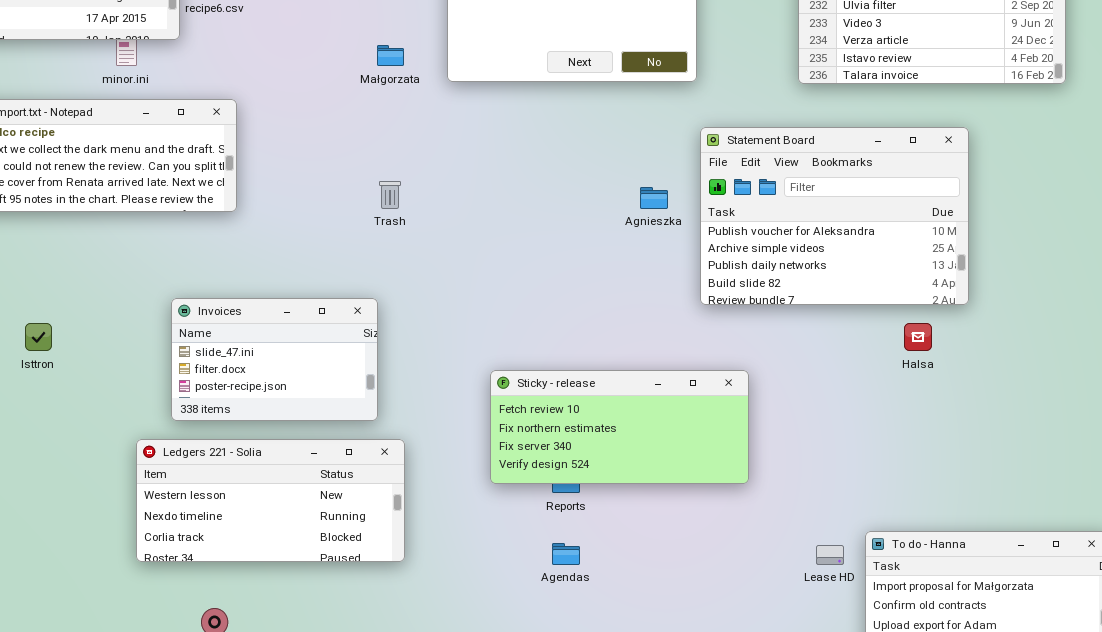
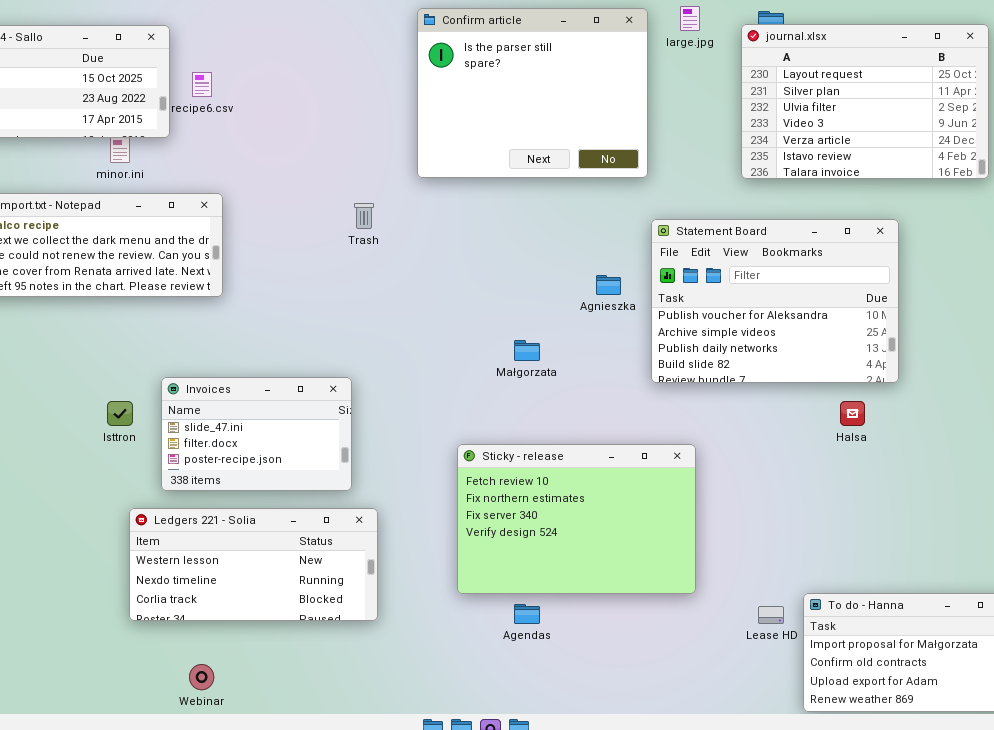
Małgorzata: [377,45,404,66] -> [514,340,540,361], moved
Trash: [379,181,401,209] -> [354,203,374,229], moved
Isttron: [25,323,52,351] -> [107,401,133,426], moved
Sticky - release: [490,370,749,484] -> [457,444,696,594], resized

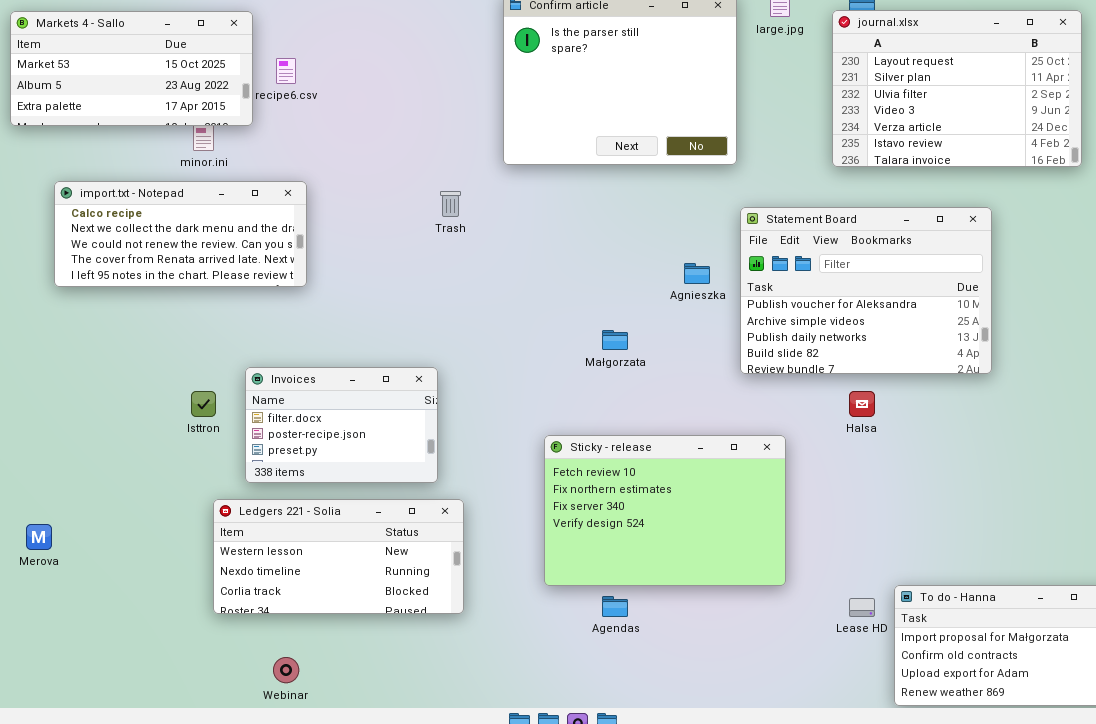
Invoices: [161,377,352,491] -> [245,367,438,483], scrolled down 1 row
Halsa: [840,401,865,426] -> [849,391,875,417], moved

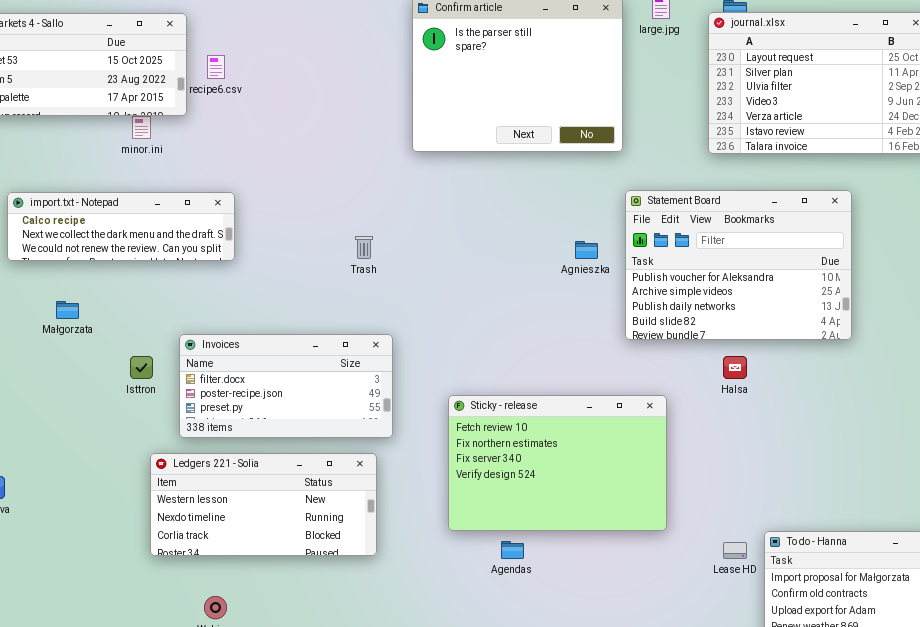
import.txt - Notepad: [54,181,307,287] -> [7,192,235,261], resized
Trash: [440,191,461,217] -> [355,236,373,259], moved
Małgorzata: [602,330,628,350] -> [56,301,79,319], moved
Invoices: [245,367,438,483] -> [179,334,393,438], resized

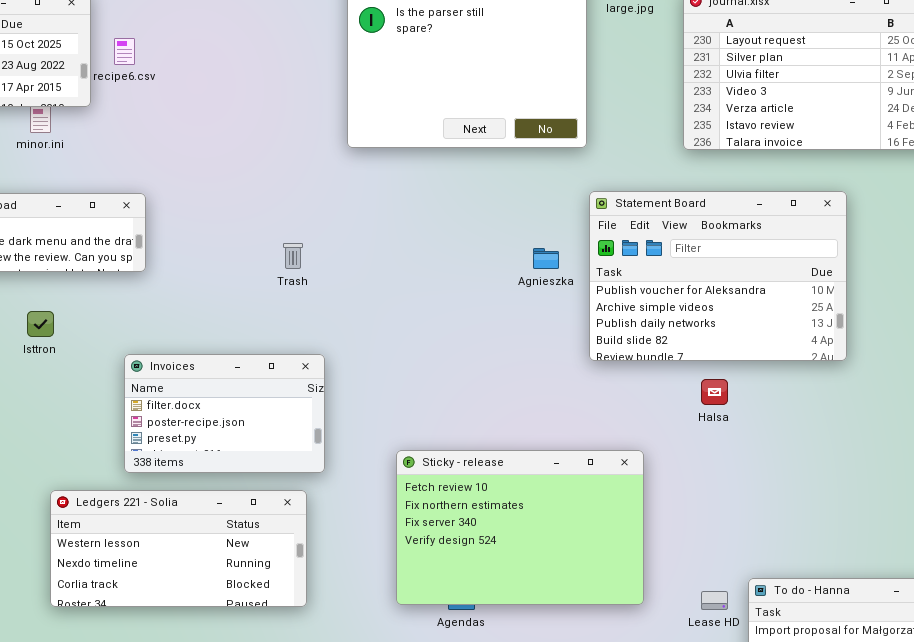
Invoices: [179,334,393,438] -> [124,354,325,473], resized
Isttron: [130,356,153,379] -> [27,311,54,337], moved
Sticky - release: [448,395,667,531] -> [396,450,644,605], moved

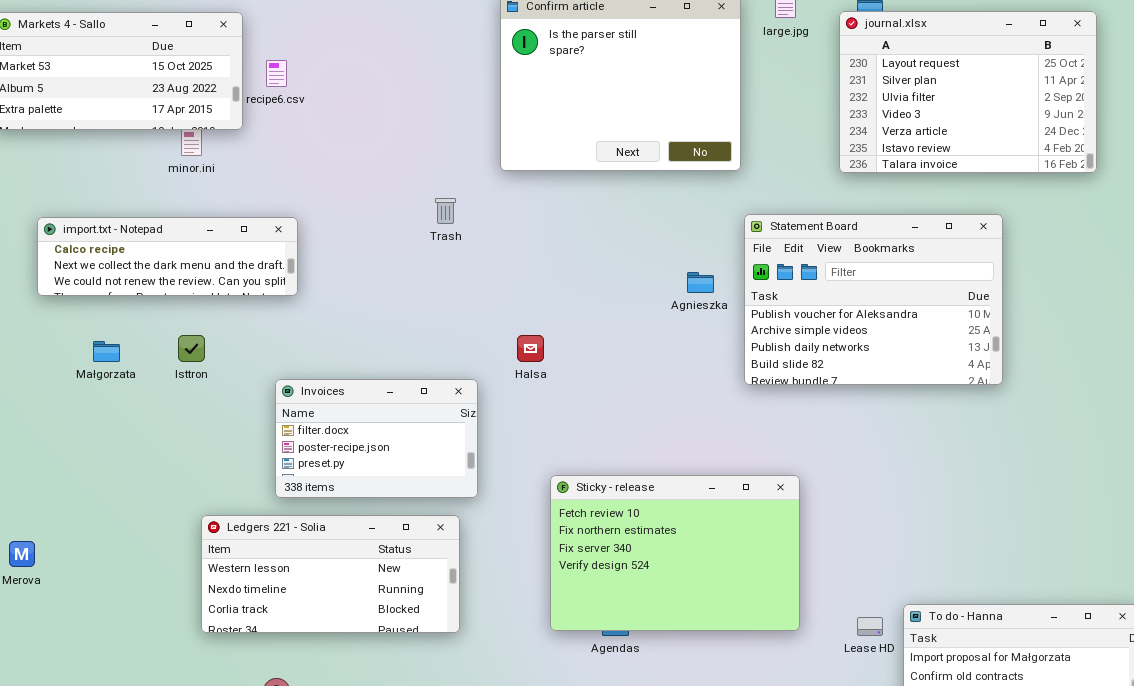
Trash: [283,243,303,269] -> [435,198,456,224], moved
Halsa: [701,379,728,405] -> [517,335,544,362], moved

